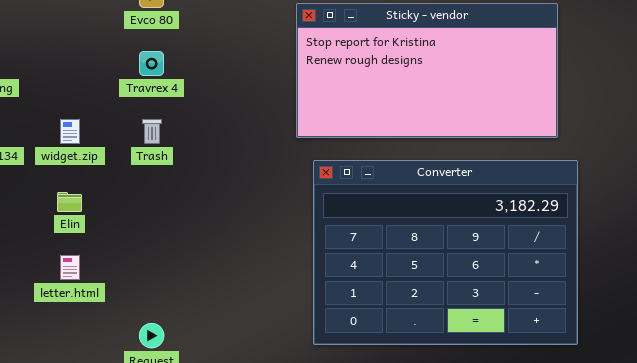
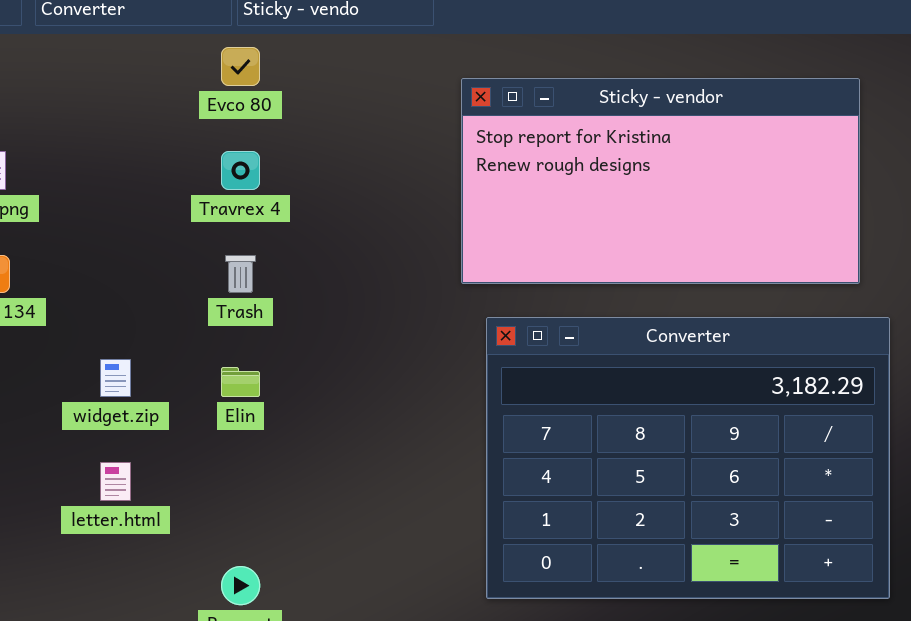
widget.zip: [60,119,80,144] -> [100,359,131,397], moved
Elin: [57,192,82,212] -> [221,367,260,397], moved

